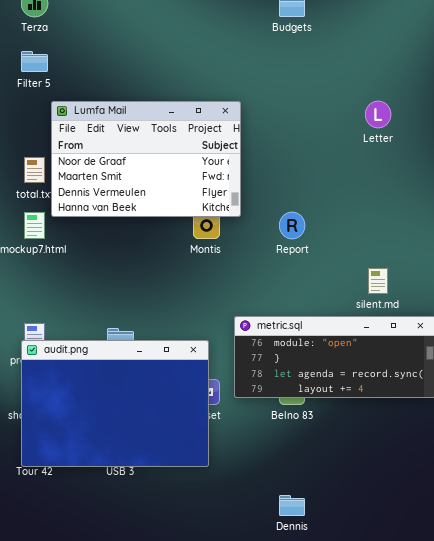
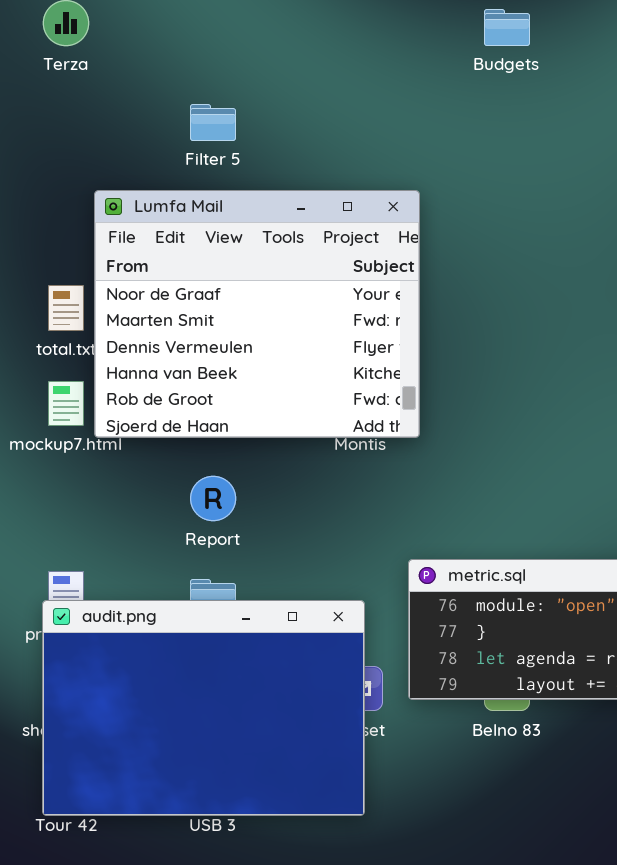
Filter 5: [21,51,48,72] -> [190,104,236,141], moved
Lumfa Mail: [51,101,241,217] -> [94,190,420,438], resized
Report: [279,212,305,239] -> [190,476,236,521], moved

